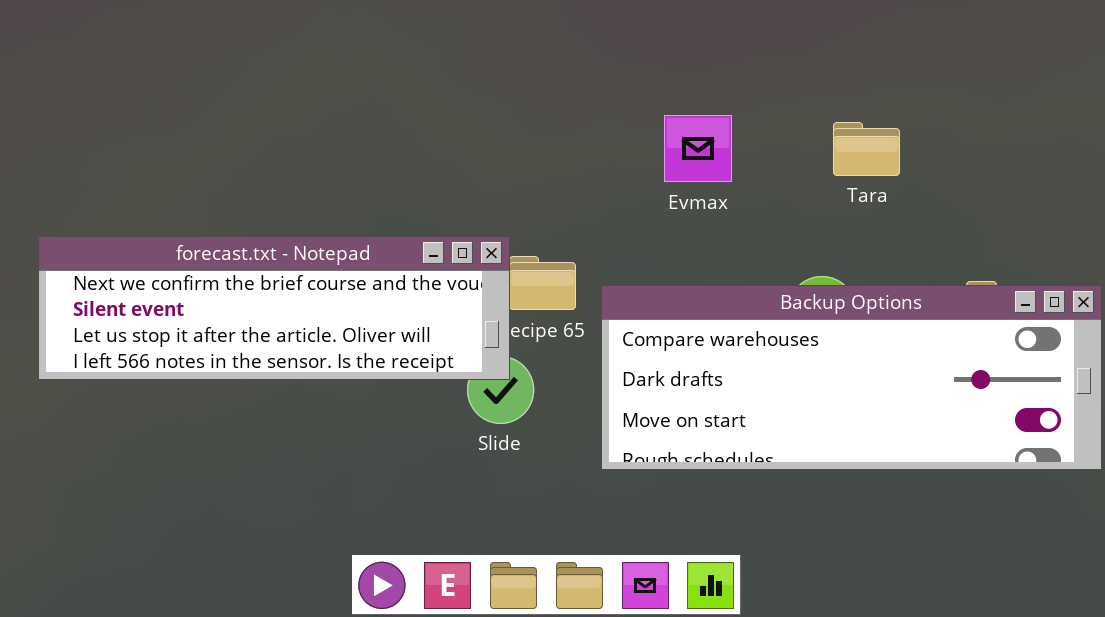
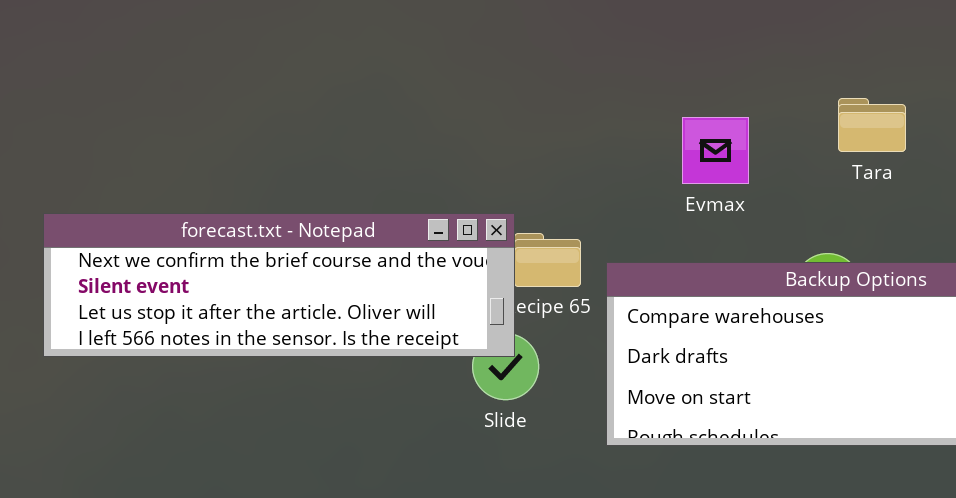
Evmax: [664,115,732,182] -> [682,117,749,184], moved

